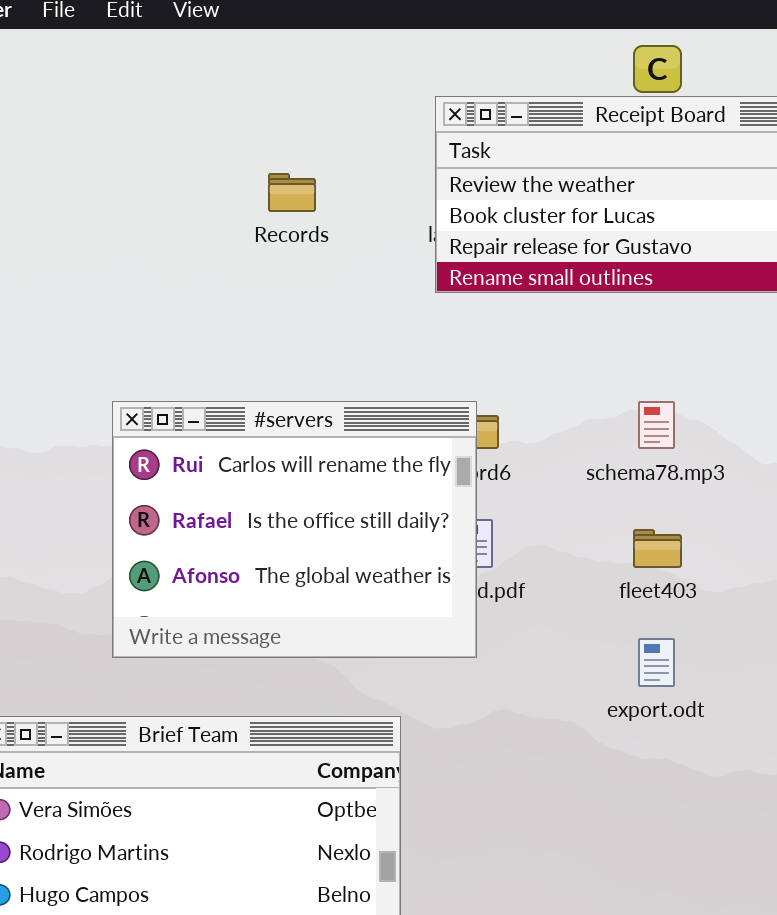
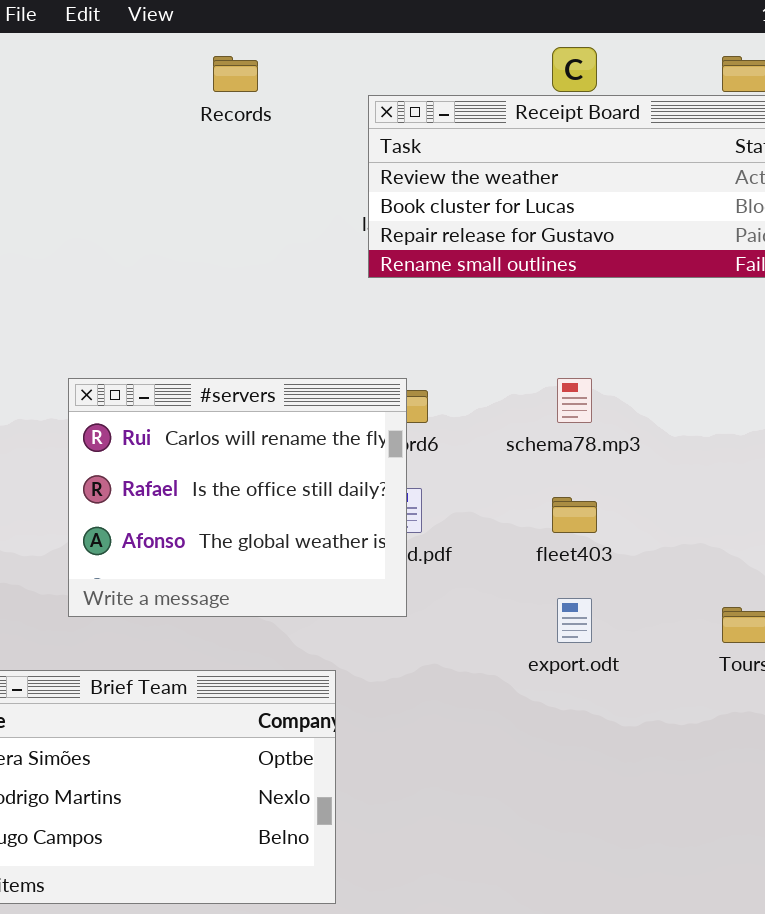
Records: [268,173,316,212] -> [213,56,258,92], moved

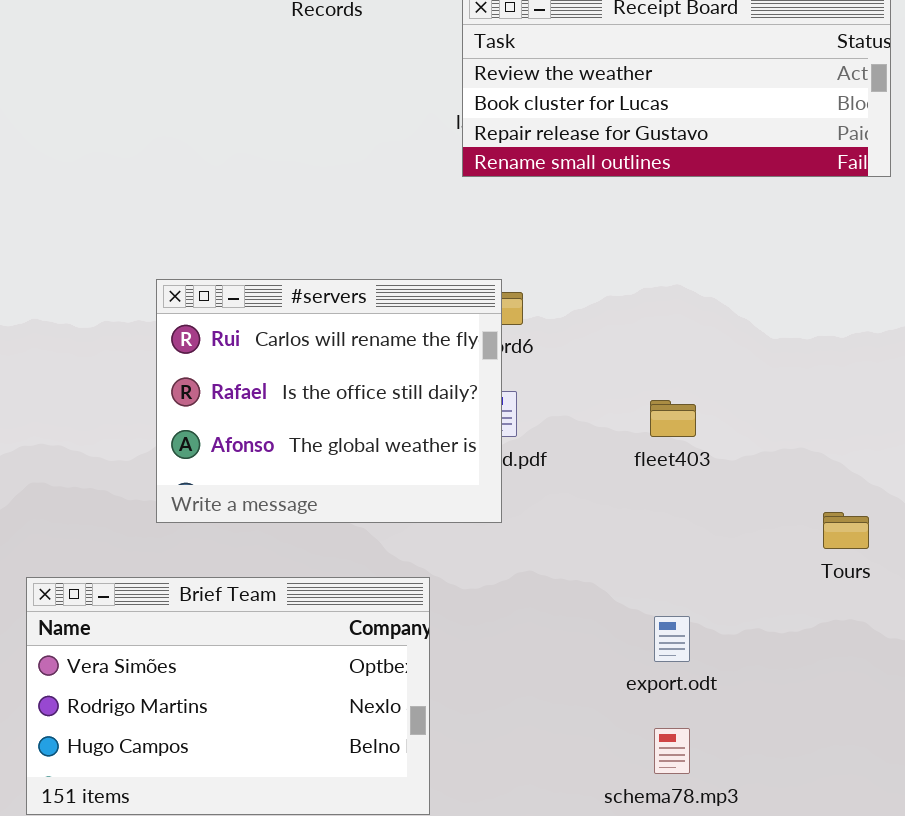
schema78.mp3: [557,378,592,423] -> [654,728,690,774], moved
export.odt: [557,598,592,643] -> [654,616,690,662], moved

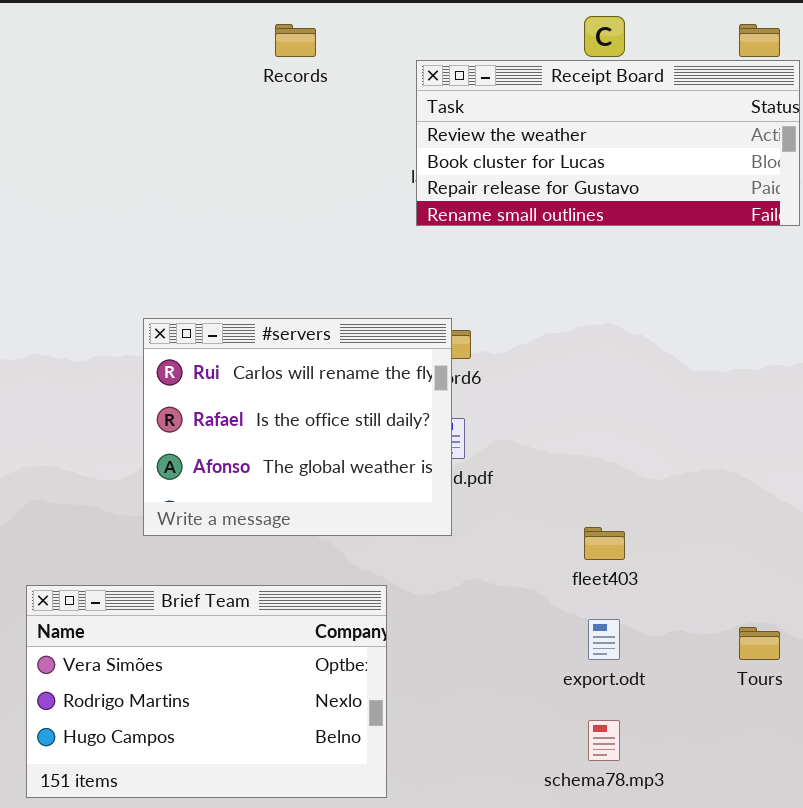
fleet403: [650,400,696,437] -> [584,527,625,560], moved
Tours: [823,512,869,549] -> [739,627,780,660], moved

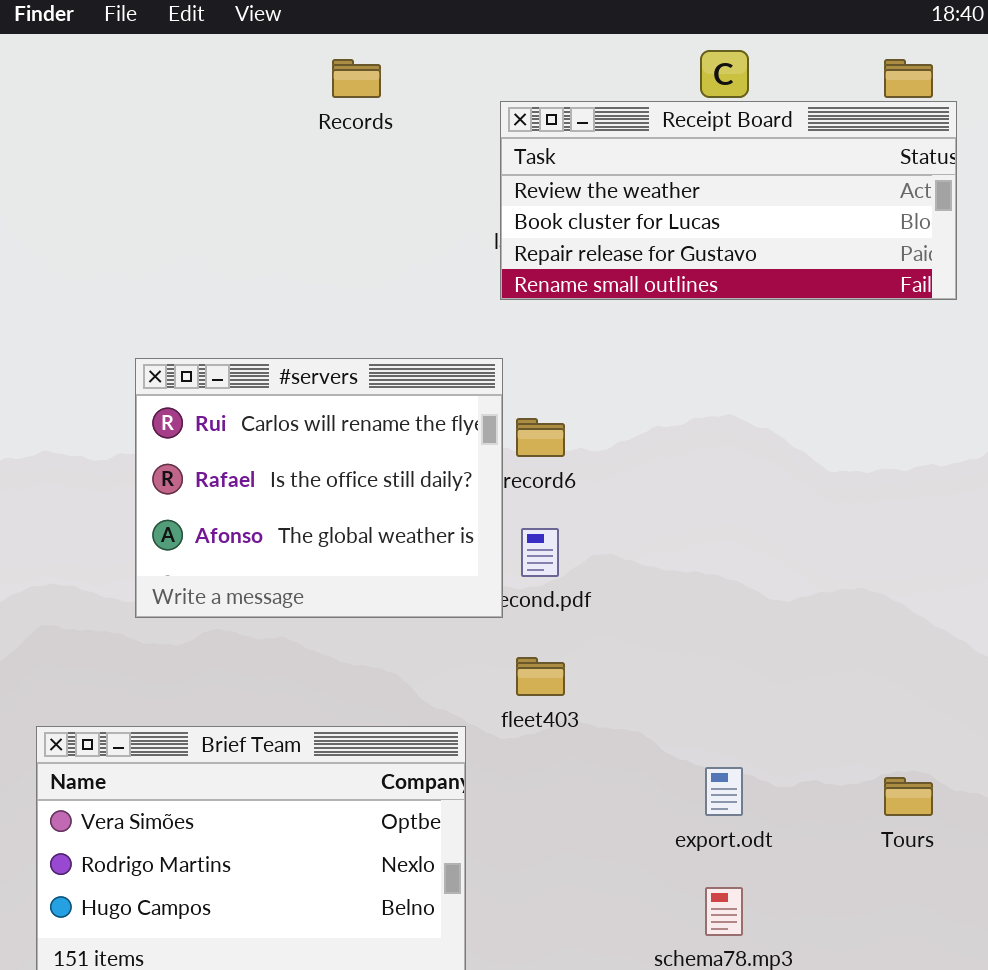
#servers: [143,318,452,536] -> [135,358,503,618], moved
fleet403: [584,527,625,560] -> [516,657,565,696], moved

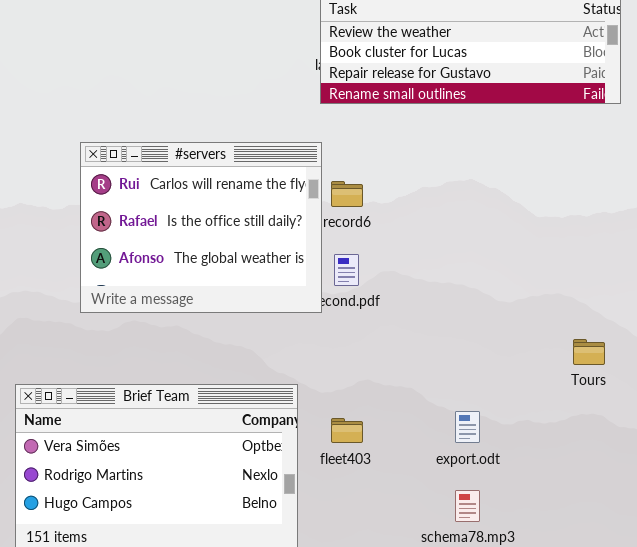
fleet403: [516,657,565,696] -> [331,418,363,443], moved
Tours: [884,777,933,816] -> [573,339,605,365], moved

